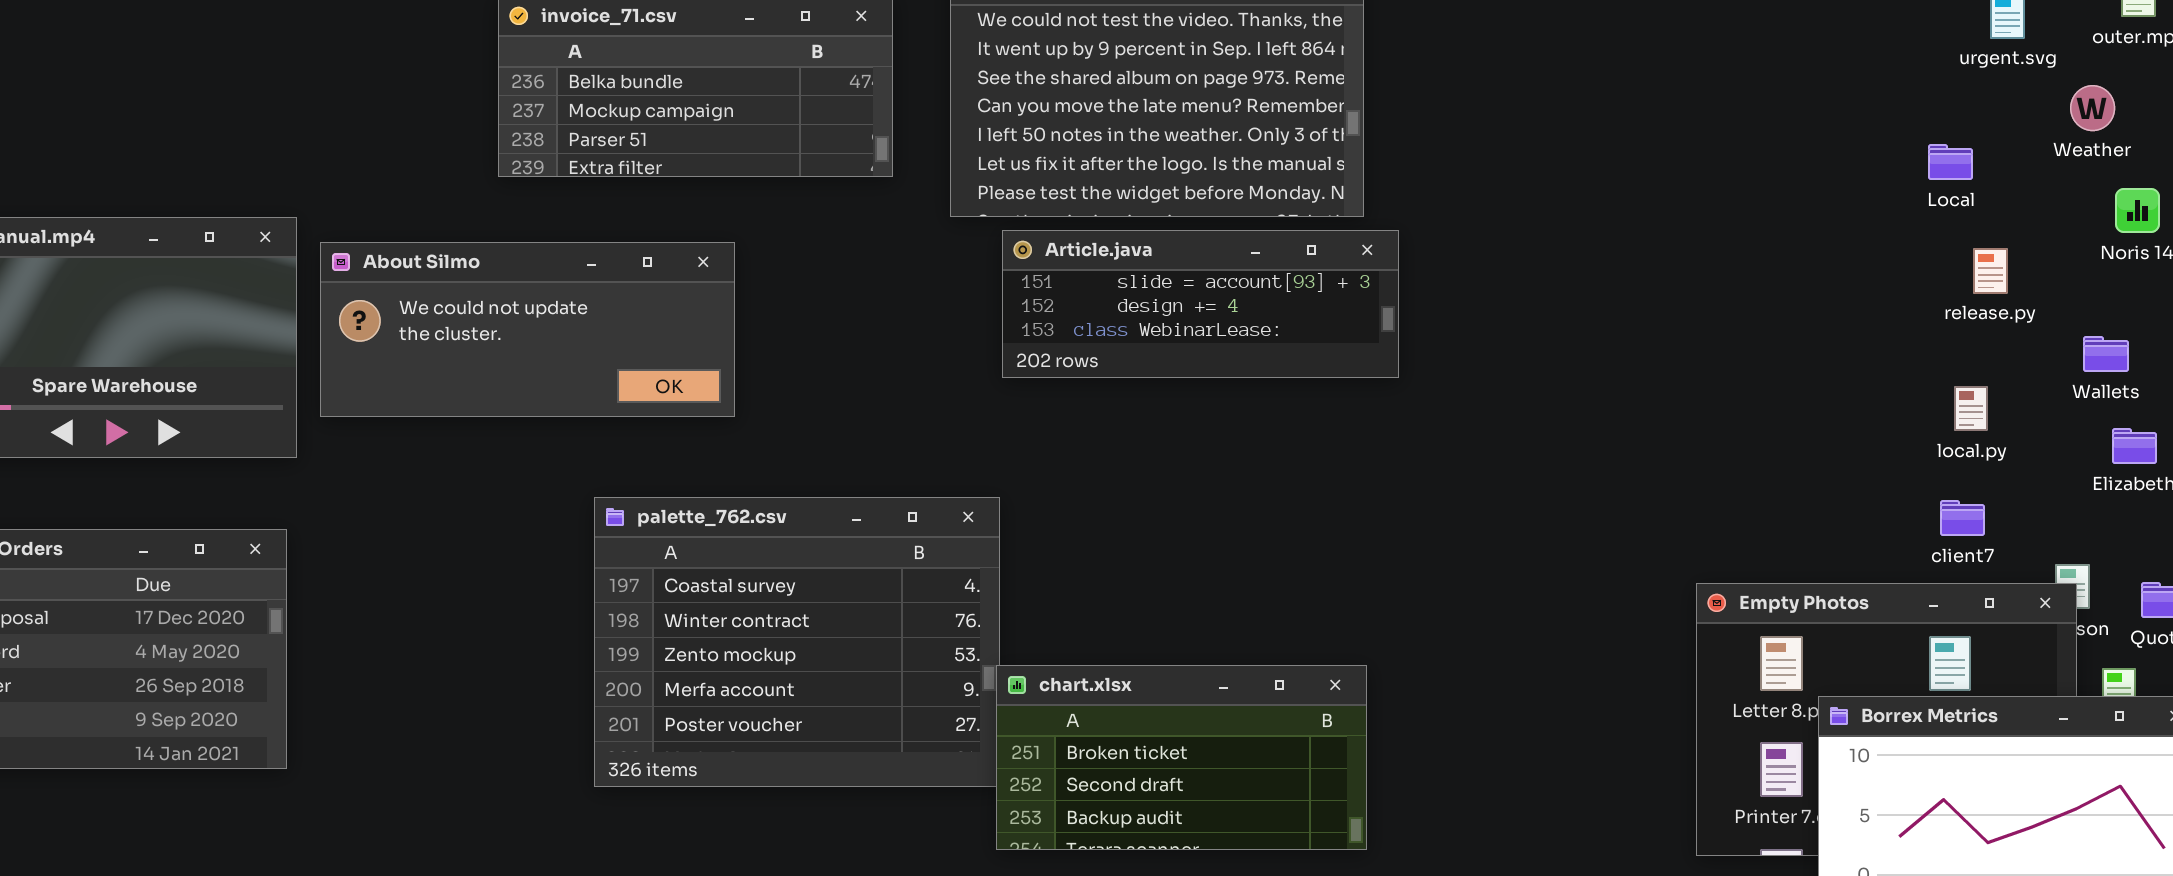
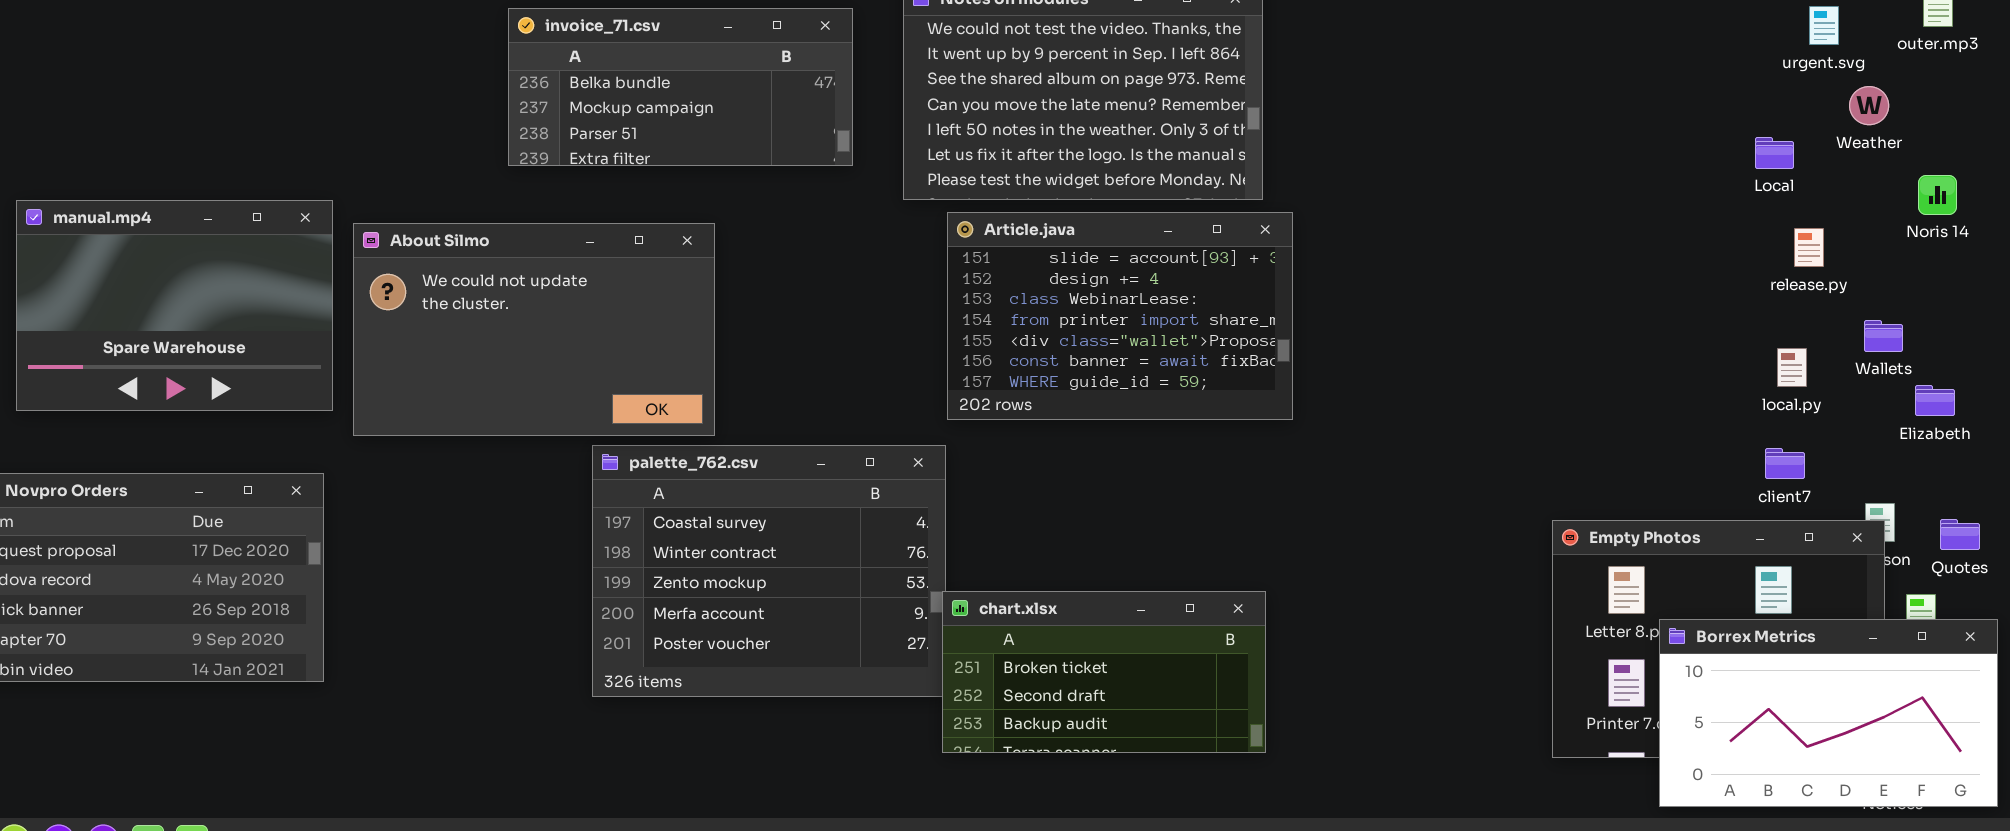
Weather: [2070,85,2115,131] -> [1849,86,1889,125], moved
Article.java: [1002,230,1399,378] -> [947,212,1293,420], resized
About Silmo: [320,242,735,417] -> [353,223,715,436], resized
Wallets: [2083,336,2129,372] -> [1864,320,1903,352], moved

